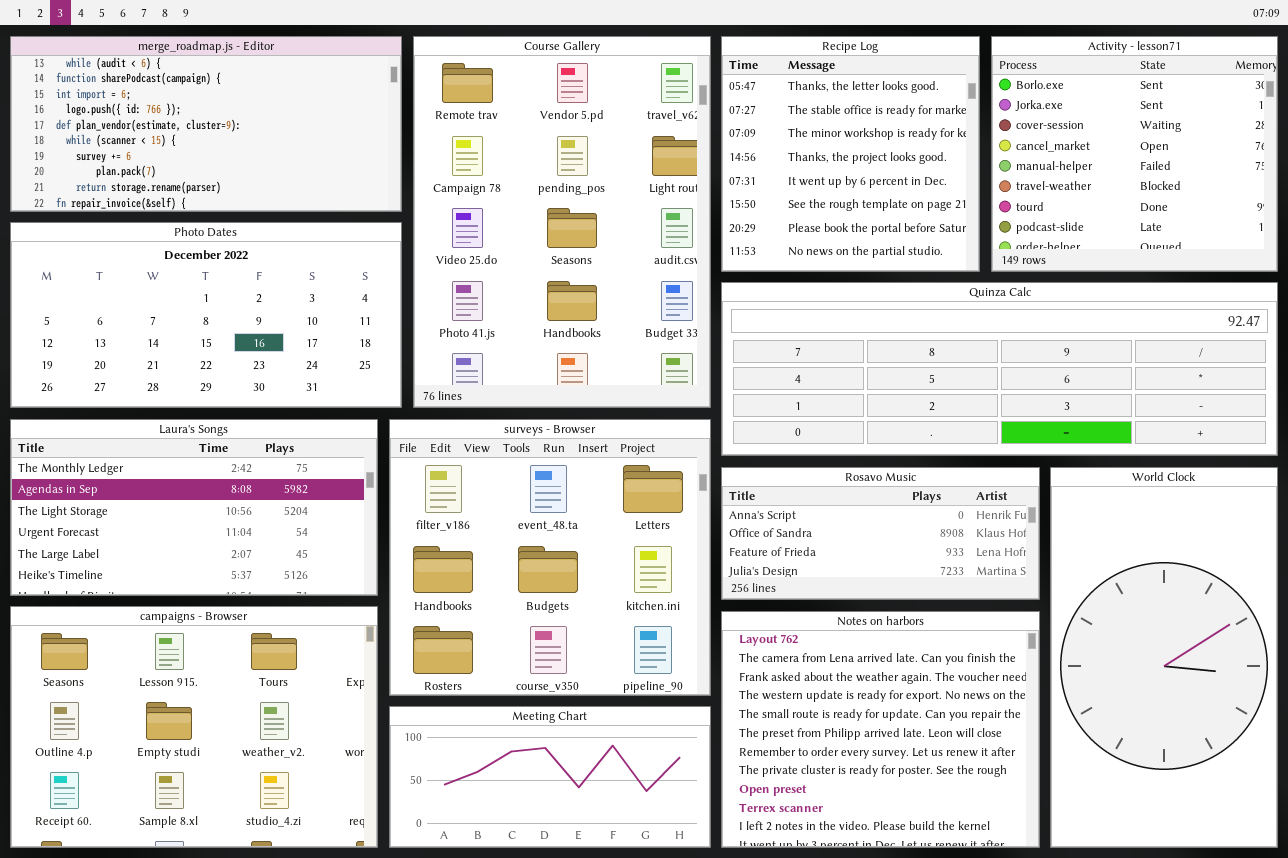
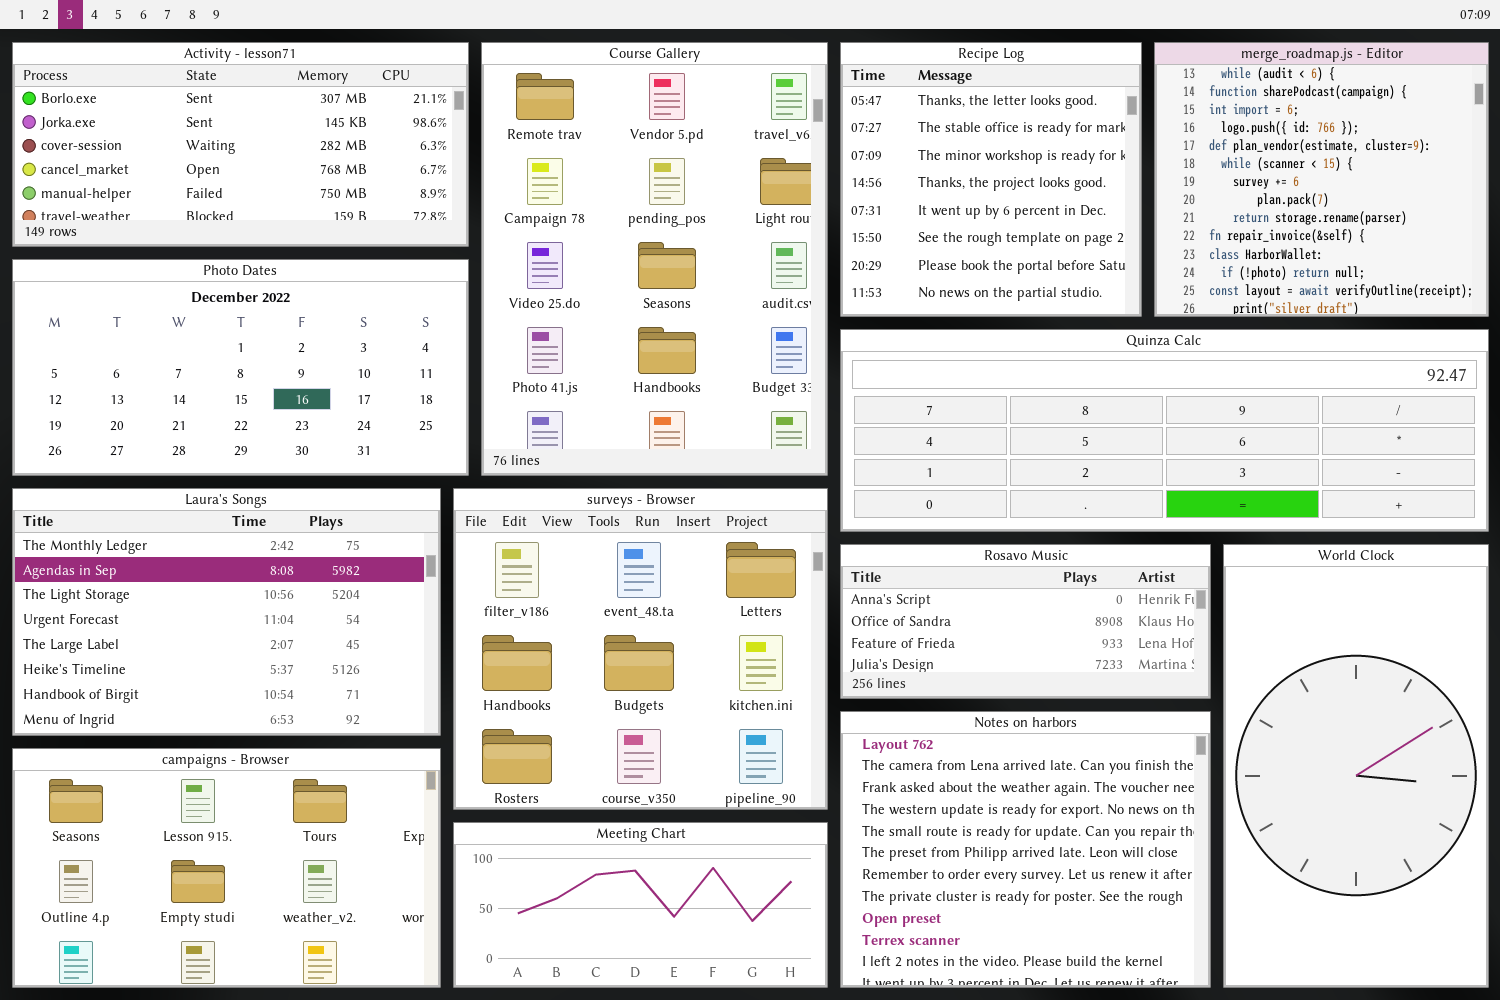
merge_roadmap.js - Editor: [10,36,402,212] -> [1154,42,1489,317], moved, resized
Activity - lesson71: [991,36,1278,272] -> [12,42,469,247], moved, resized
Laura's Songs: [10,419,378,596] -> [12,488,441,736], resized
campaigns - Browser: [10,606,378,848] -> [12,748,441,988], resized

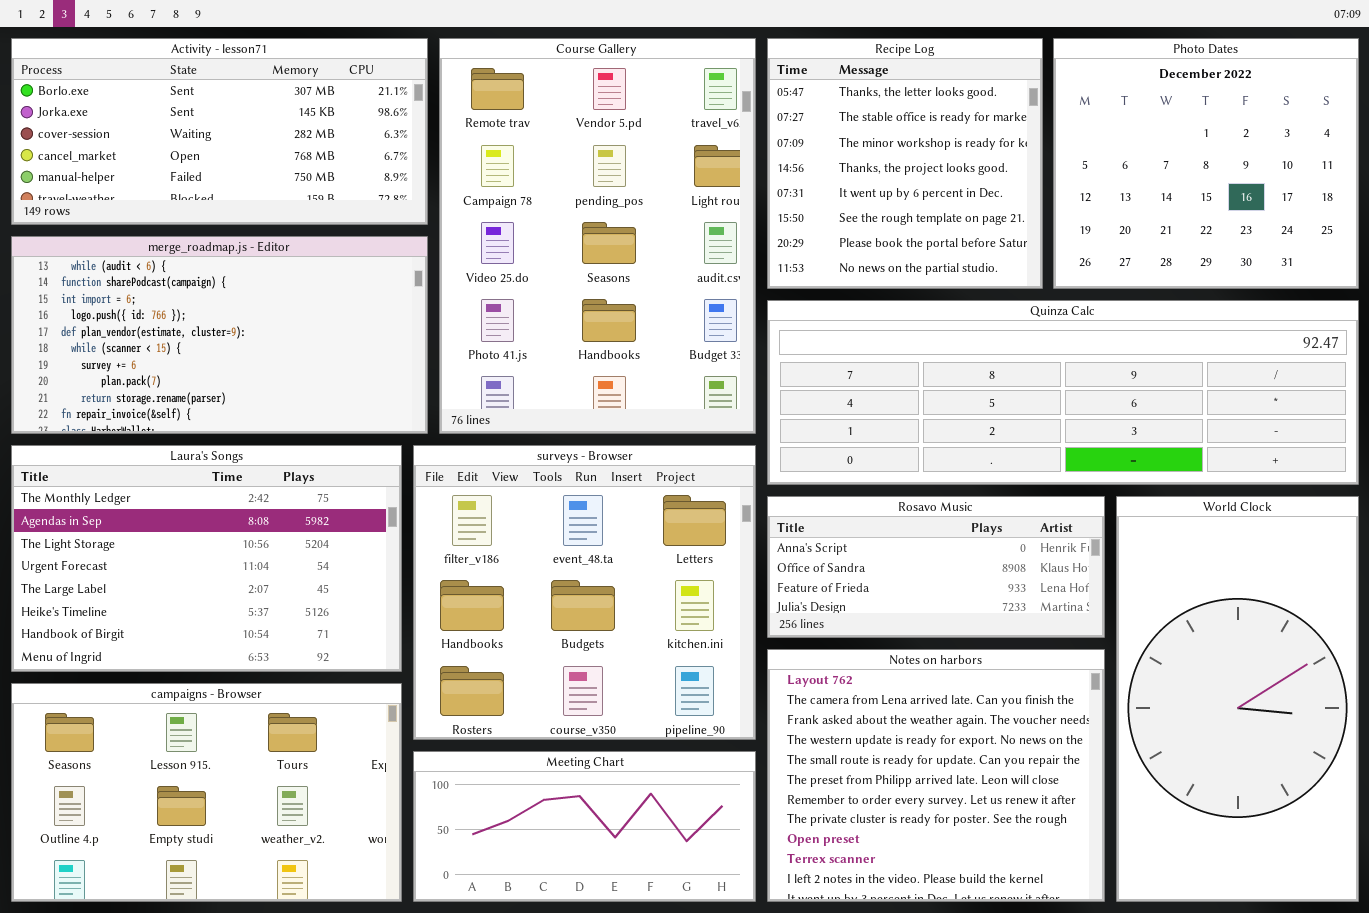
merge_roadmap.js - Editor: [1154,42,1489,317] -> [11,236,428,434], moved, resized
Photo Dates: [12,259,469,476] -> [1053,38,1359,289], moved, resized

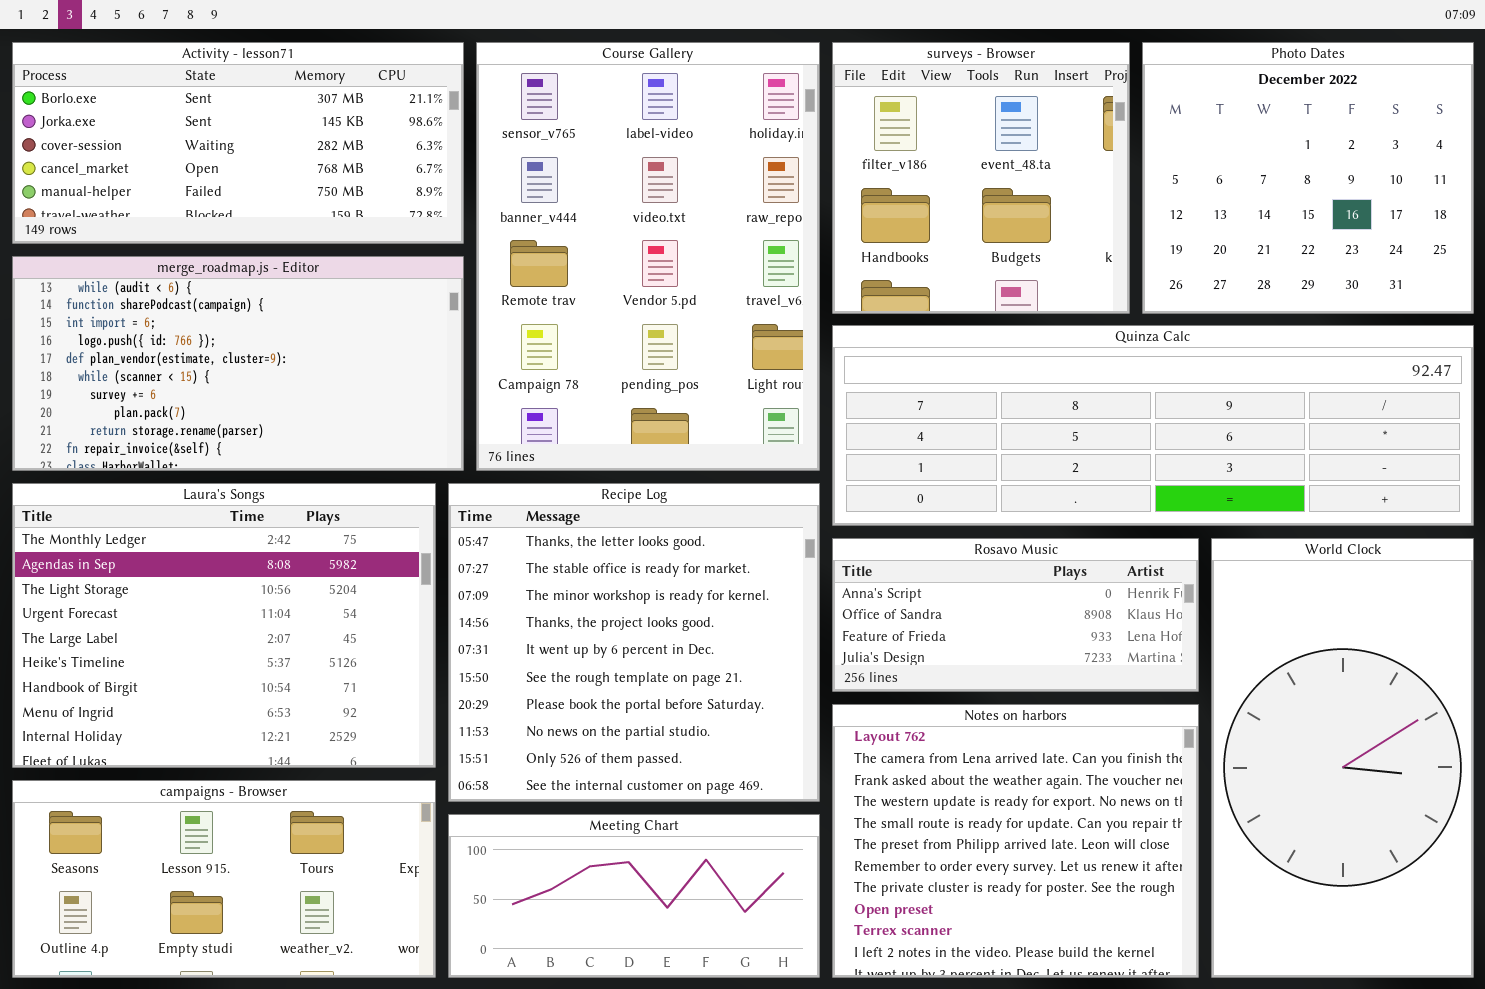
Course Gallery: [439,38,756,434] -> [476,42,820,471], scrolled up 2 rows
Recipe Log: [767,38,1043,289] -> [448,483,820,802], moved, resized
Laura's Songs: [11,445,402,672] -> [12,483,436,768], resized
surveys - Browser: [413,445,756,740] -> [832,42,1130,314], moved, resized
campaigns - Browser: [11,683,402,902] -> [12,780,436,978], resized

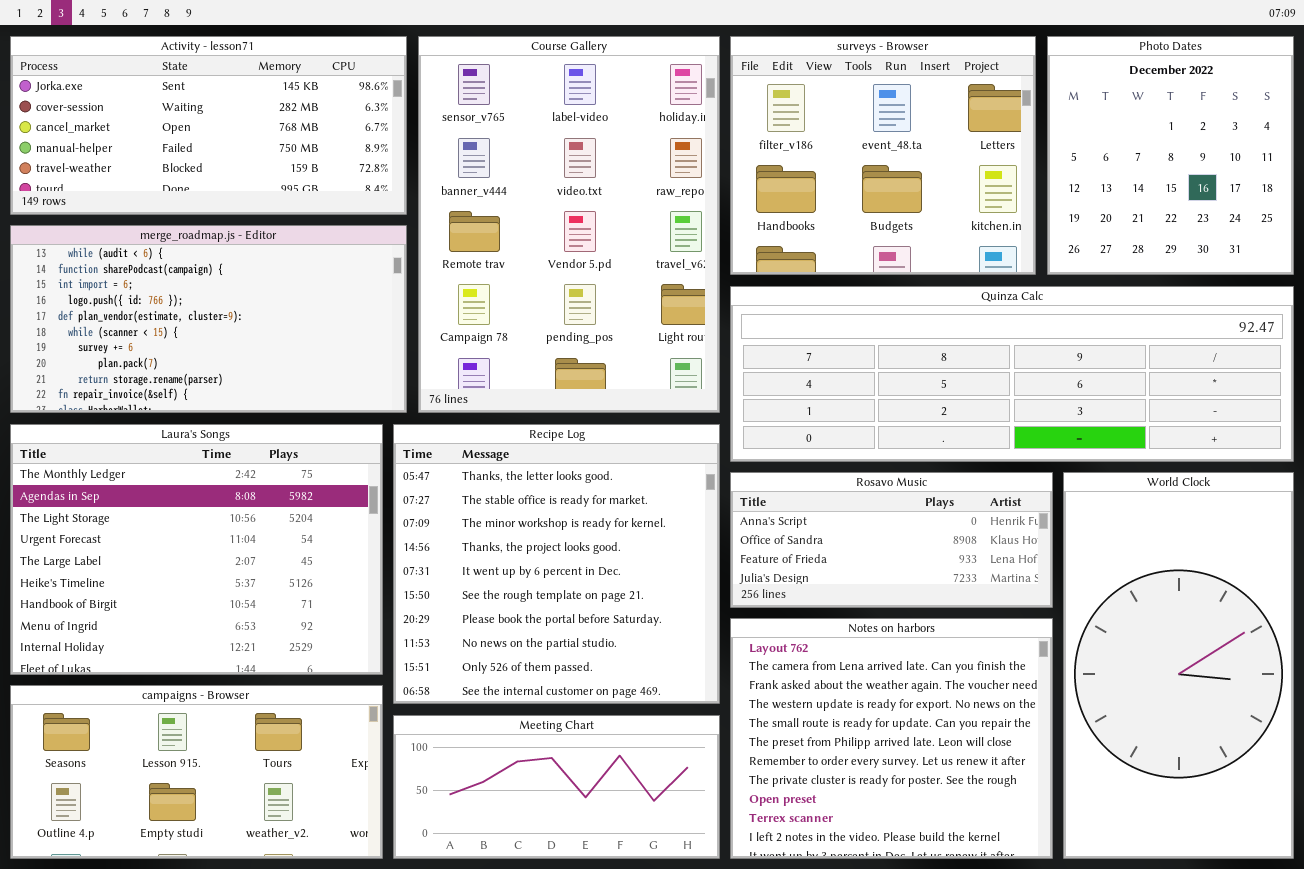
Activity - lesson71: [12,42,464,244] -> [10,36,407,215], scrolled down 1 row
surveys - Browser: [832,42,1130,314] -> [730,36,1036,275], resized
Photo Dates: [1142,42,1474,314] -> [1047,36,1294,275], resized

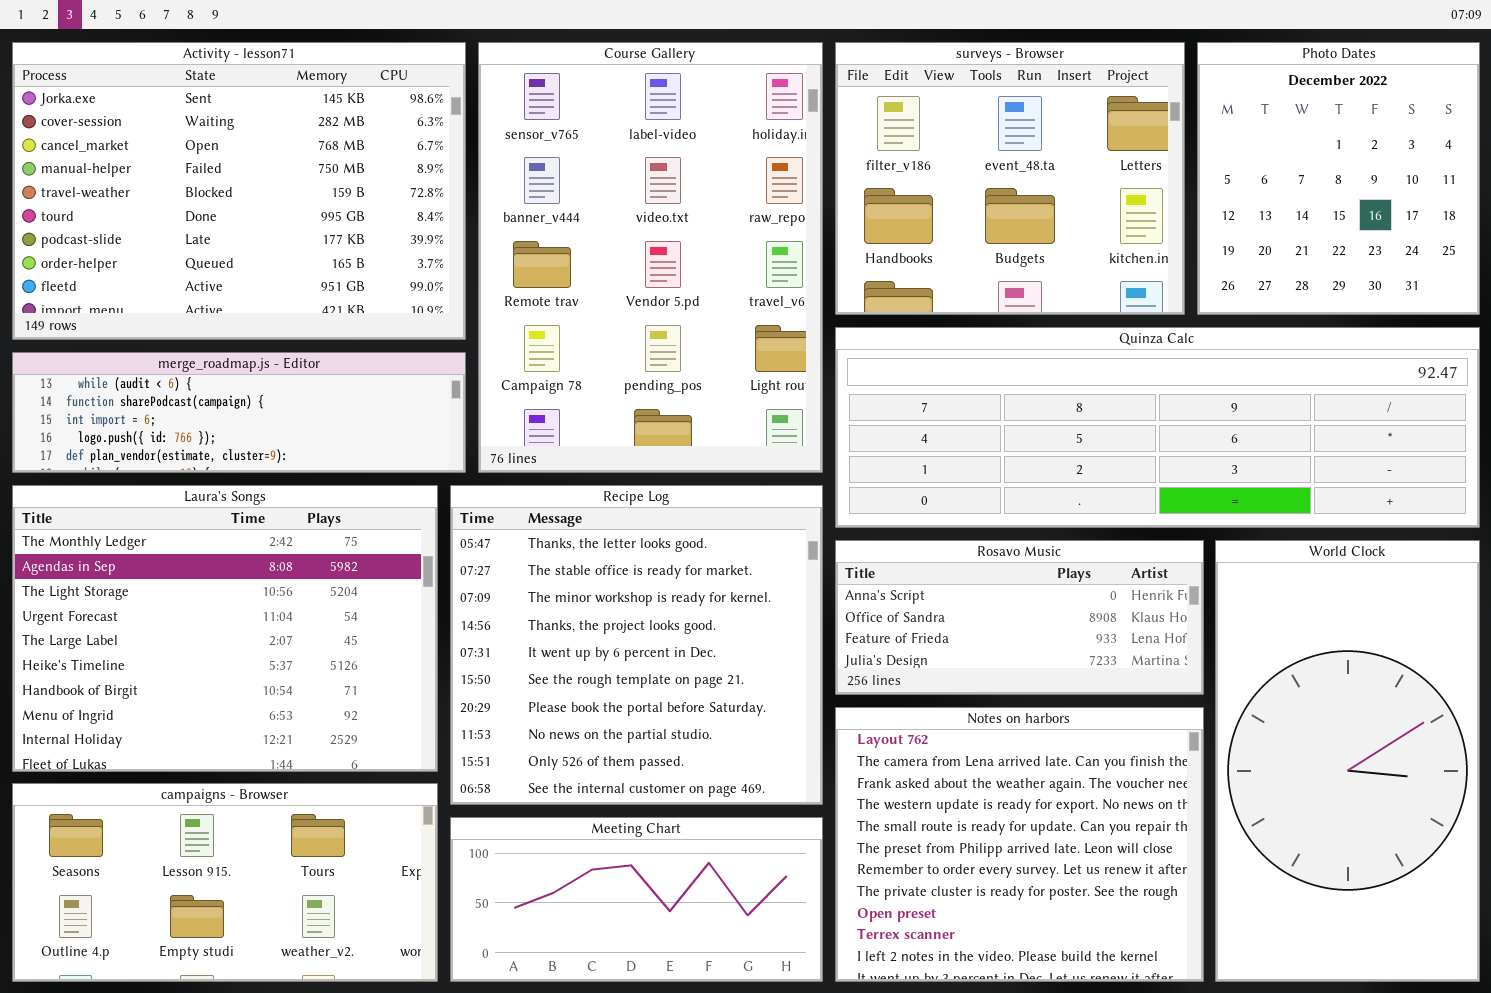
Activity - lesson71: [10,36,407,215] -> [12,42,466,340], resized
merge_roadmap.js - Editor: [10,225,407,413] -> [12,352,466,473], resized

